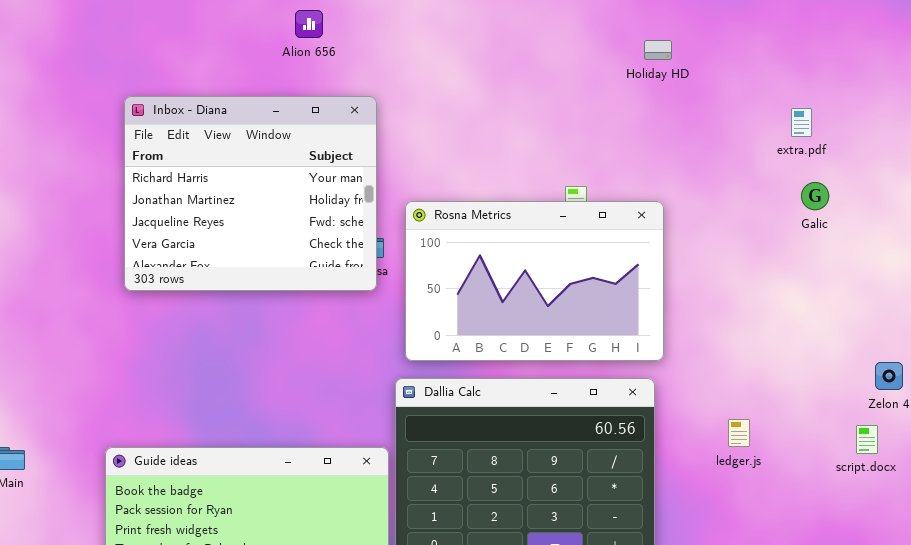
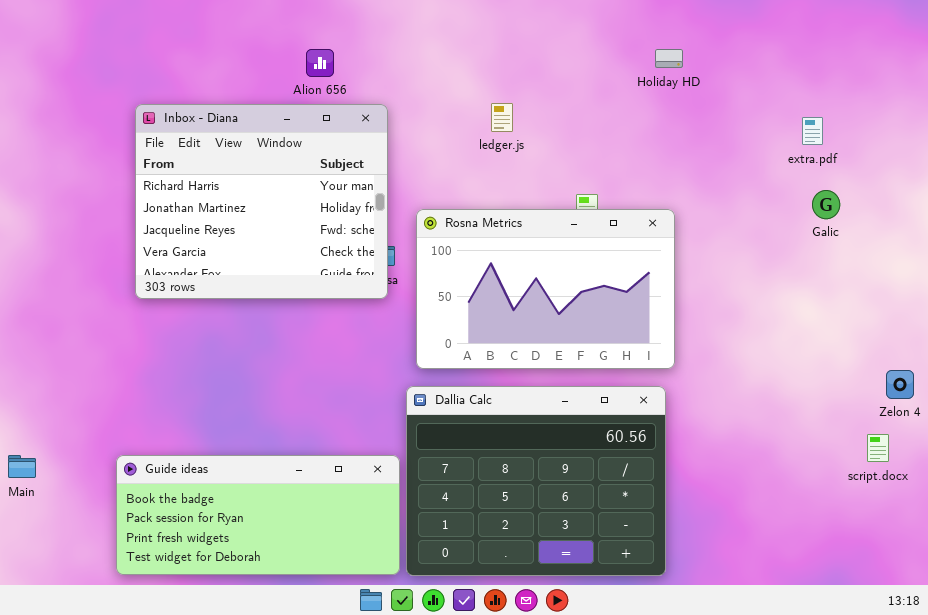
Alion 656: [295,10,323,38] -> [306,49,334,77], moved
ledger.js: [728,419,750,447] -> [491,103,513,132], moved

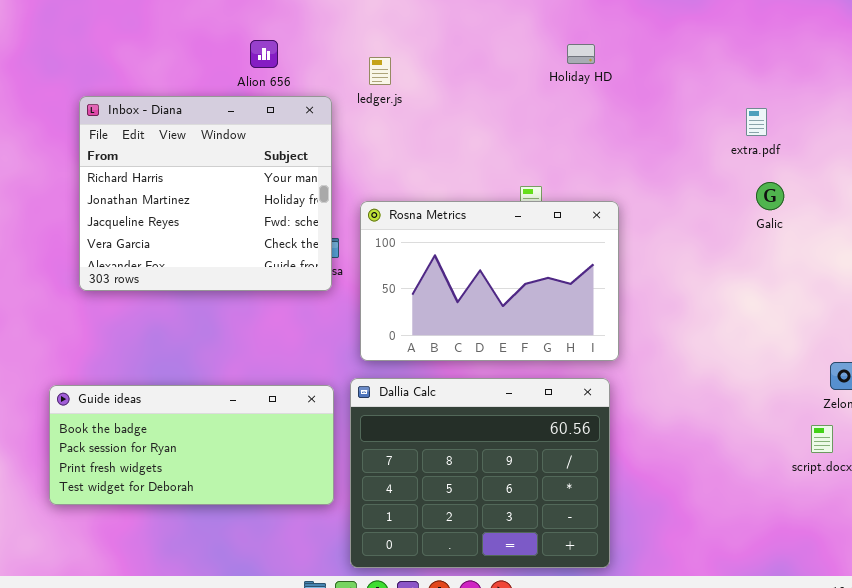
Holiday HD: [655,49,683,68] -> [567,44,595,64], moved
ledger.js: [491,103,513,132] -> [369,57,391,85], moved
Guide ideas: [116,455,400,575] -> [49,385,334,505], moved

